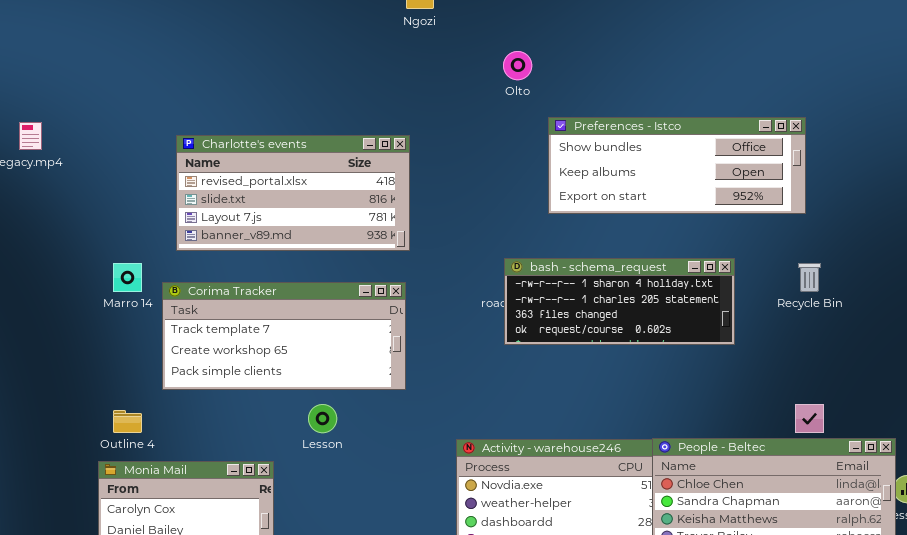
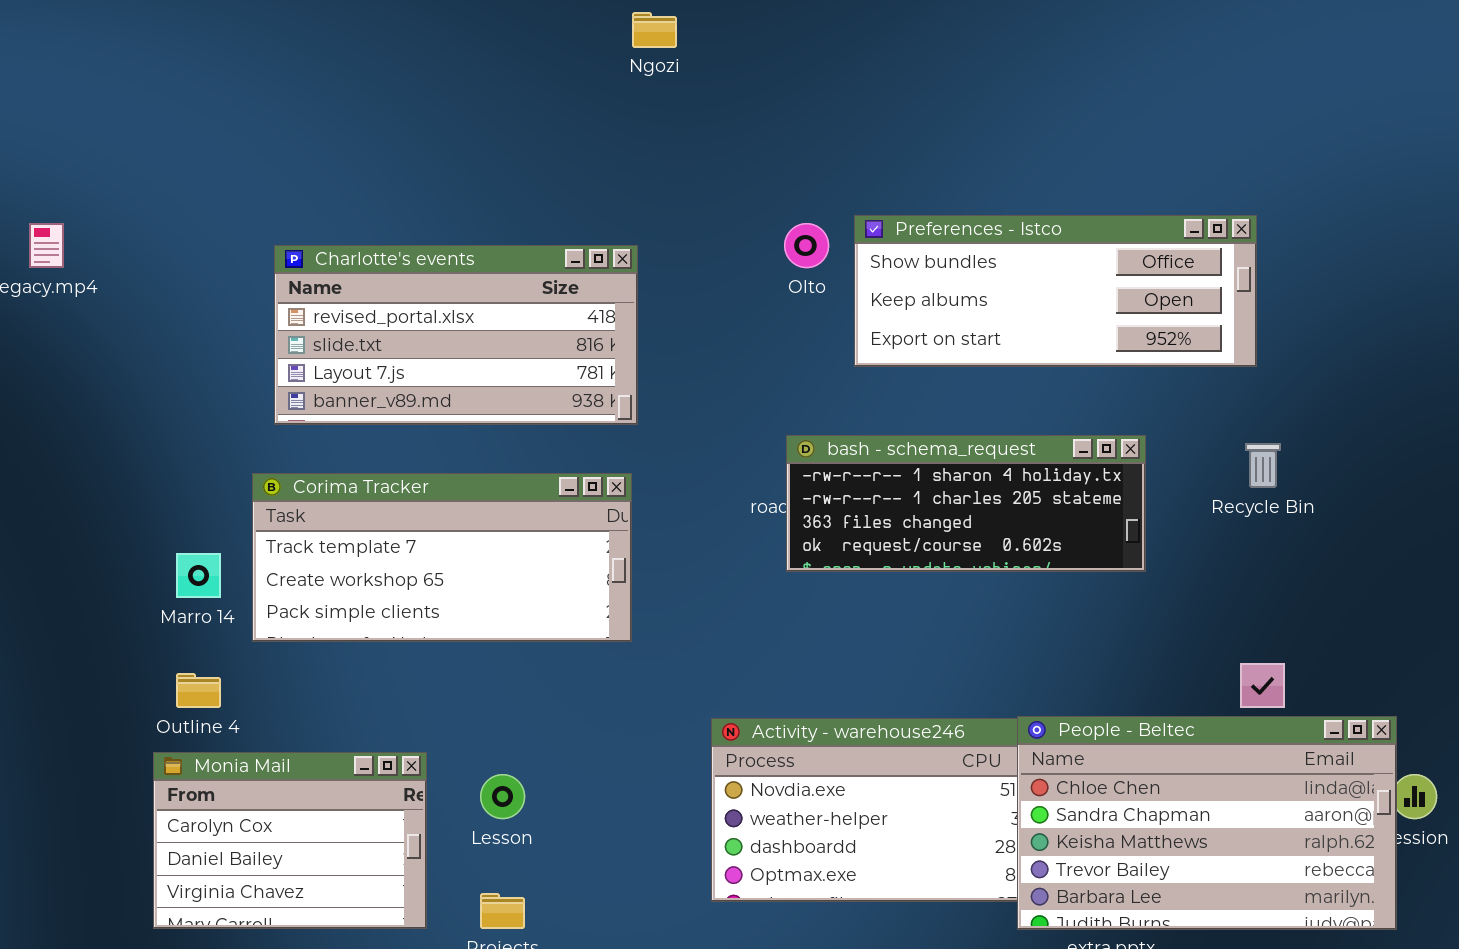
Olto: [503,51,532,80] -> [784,223,829,268], moved
Marro 14: [113,263,142,292] -> [176,553,221,598], moved
Lesson: [308,404,337,433] -> [480,774,525,819], moved

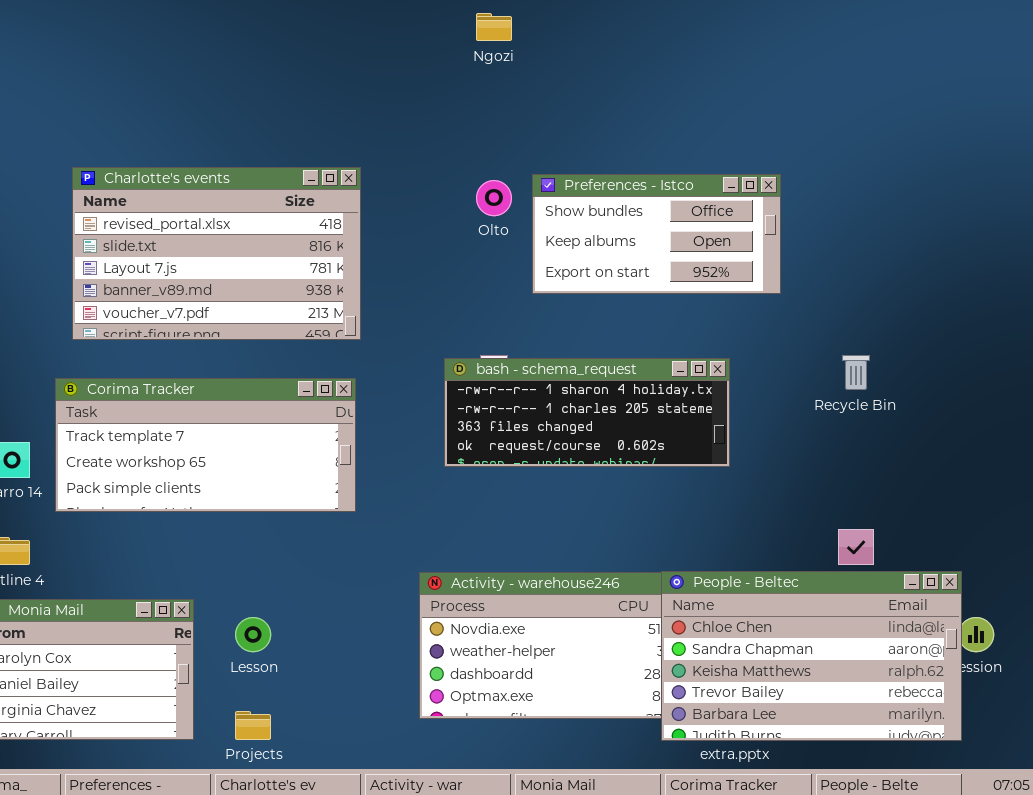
Ngozi: [632,12,677,48] -> [476,13,512,41], moved
Preferences - Istco: [854,215,1257,367] -> [532,174,781,294], resized
Charlotte's events: [274,245,638,425] -> [72,167,361,340], resized
bash - schema_request: [786,435,1146,572] -> [444,358,730,467], moved

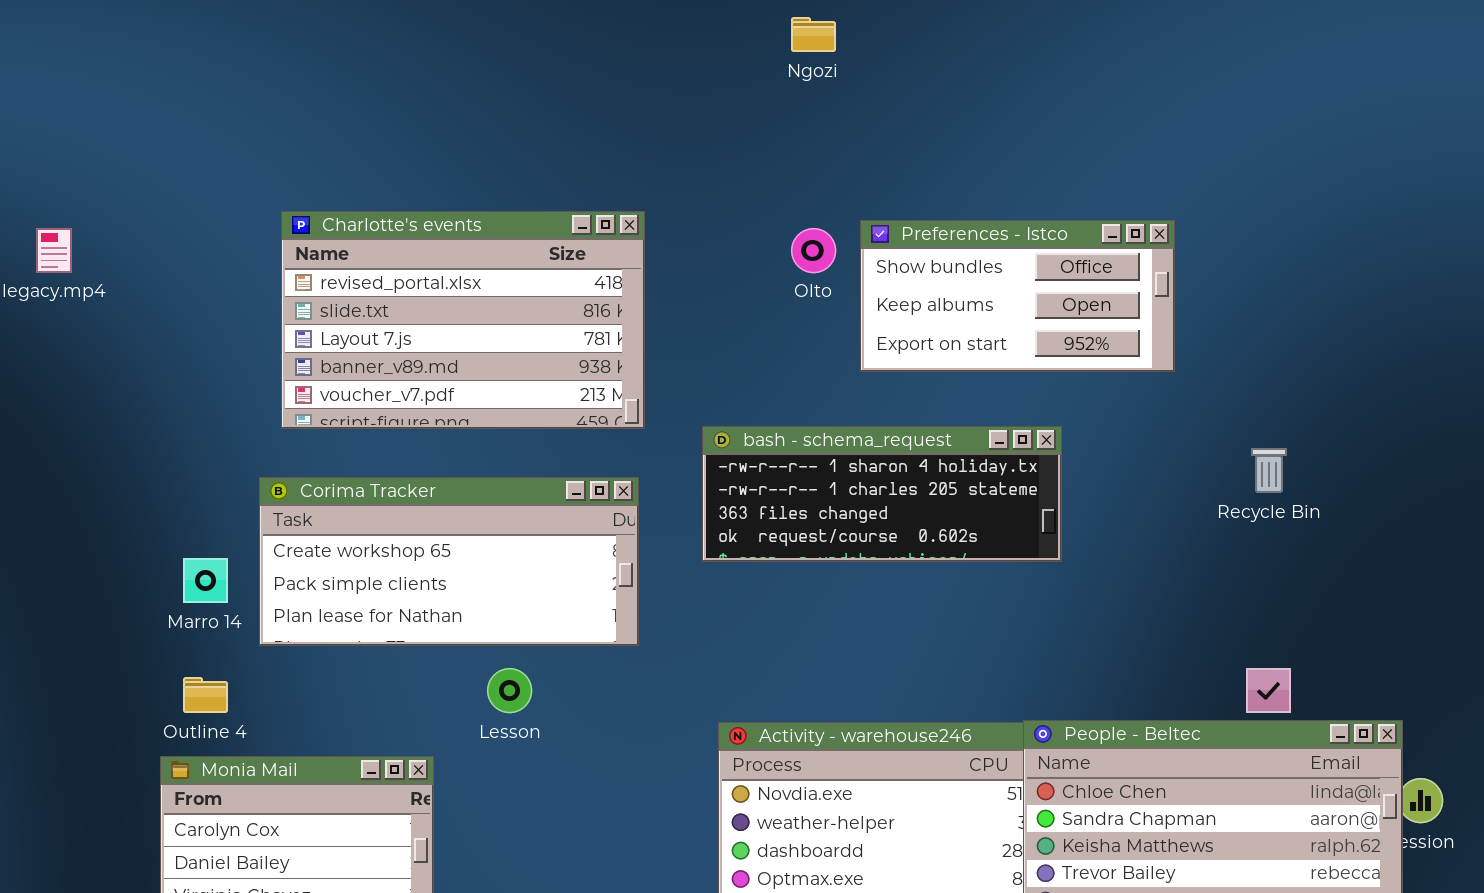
bash - schema_request: [444,358,730,467] -> [702,426,1062,562], moved
Corima Tracker: [55,378,356,512] -> [259,477,639,646], scrolled down 1 row
Lesson: [235,617,271,652] -> [487,668,532,713], moved

